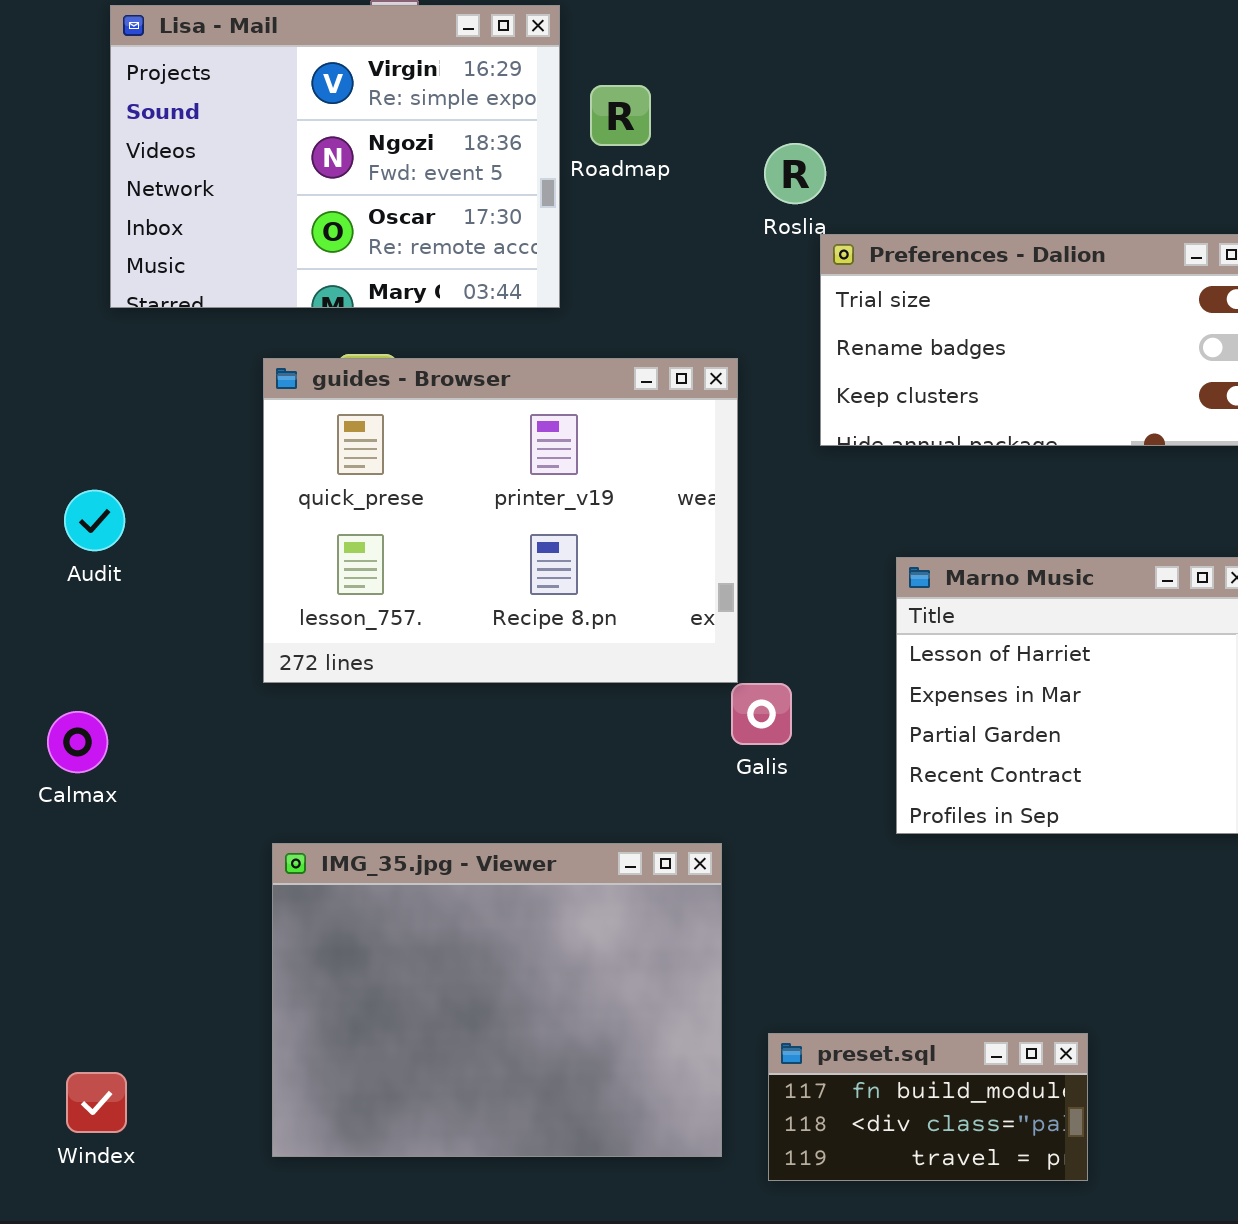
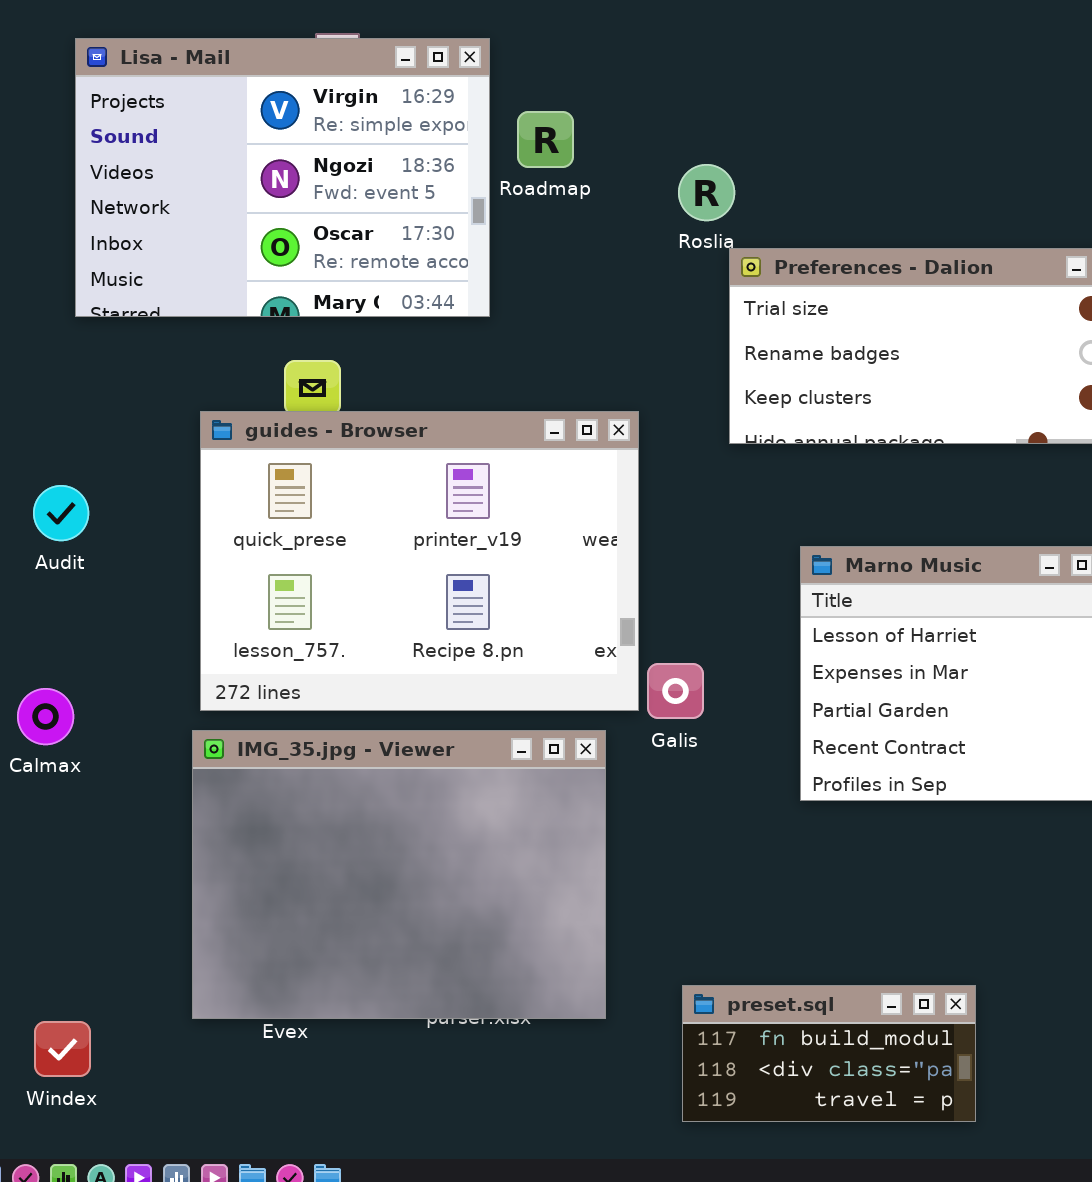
guides - Browser: [263,358,738,683] -> [200,411,639,711], moved
IMG_35.jpg - Viewer: [272,843,722,1157] -> [192,730,606,1019], moved

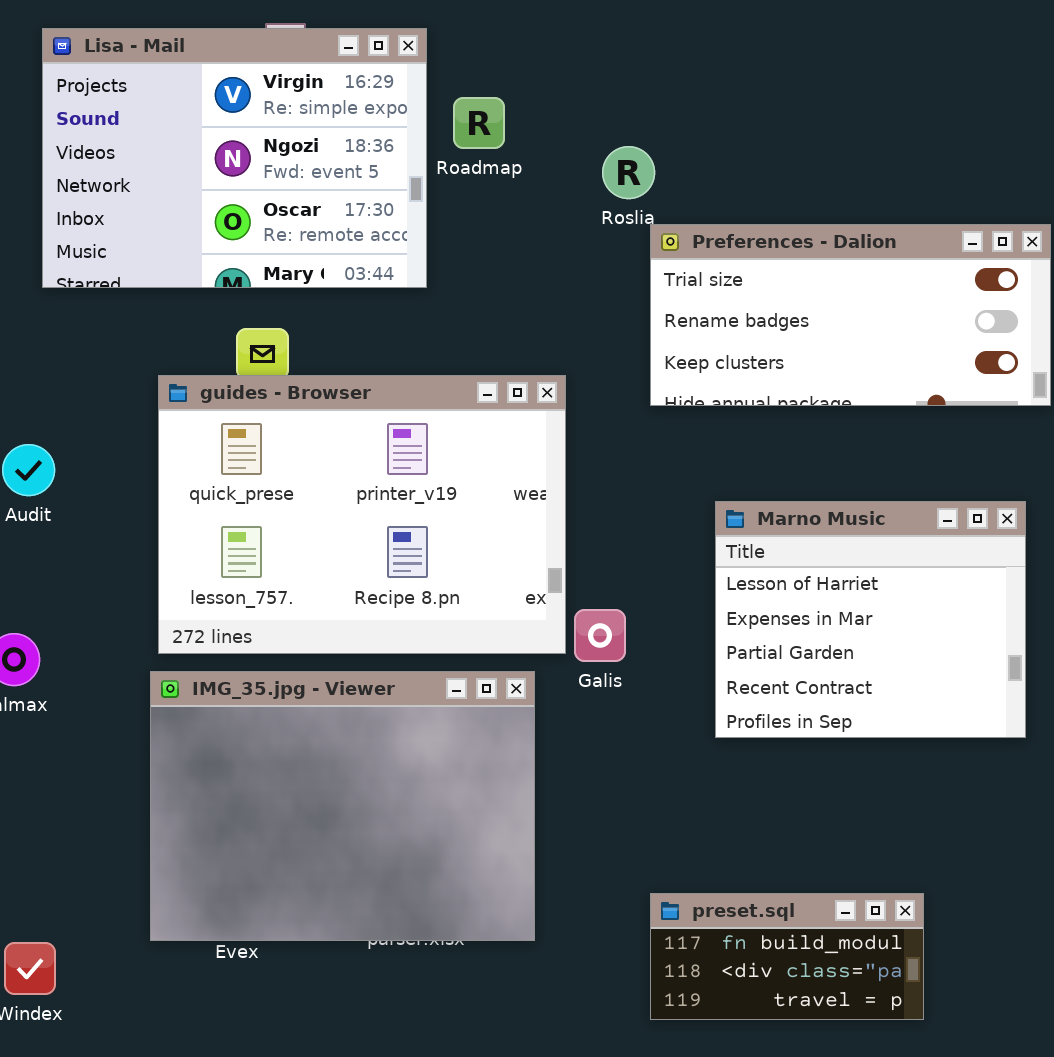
preset.sql: [682,985,976,1122] -> [650,893,924,1020], moved

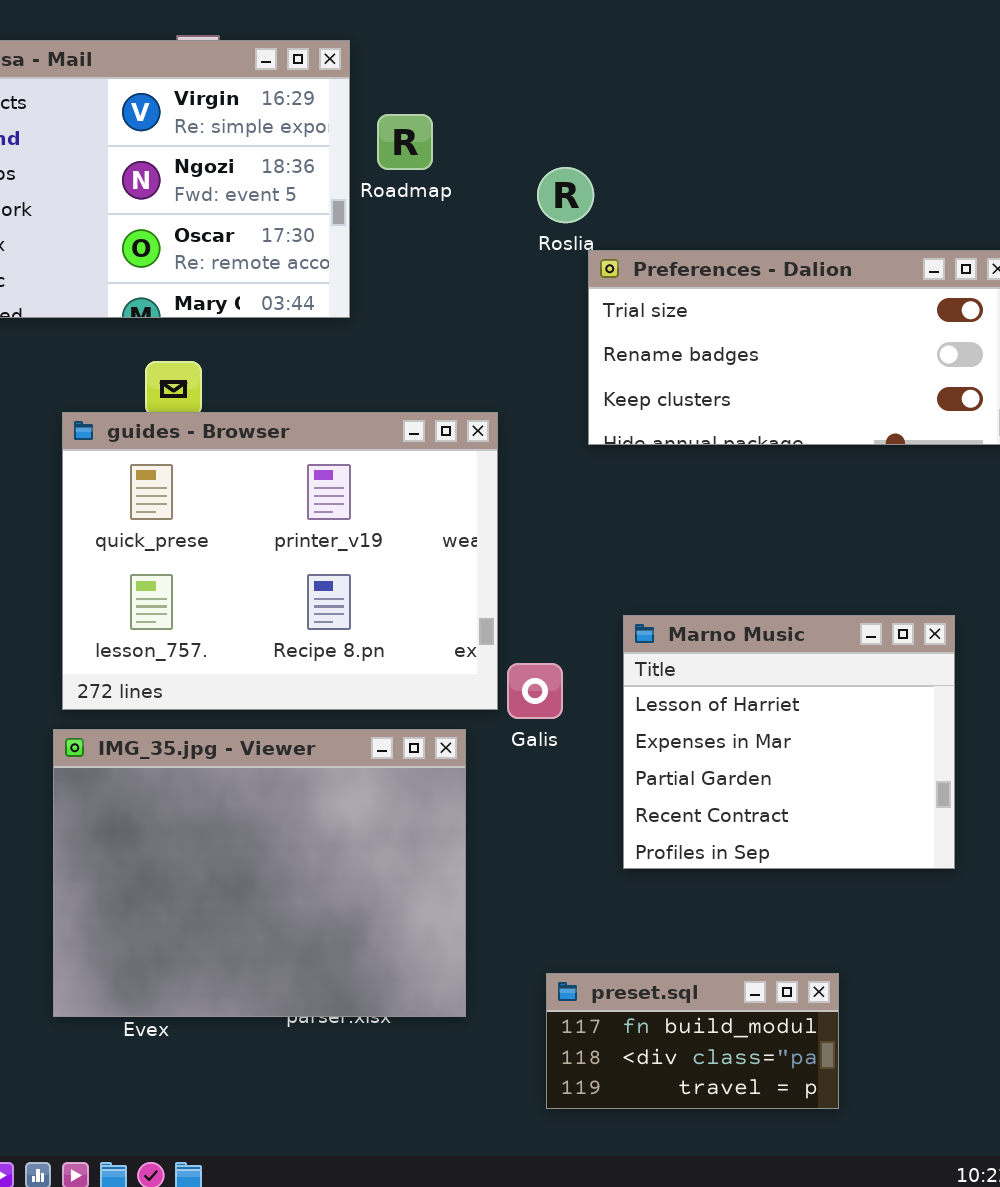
Marno Music: [715,501,1026,738] -> [623,615,955,869], moved
preset.sql: [650,893,924,1020] -> [546,973,839,1109], moved

